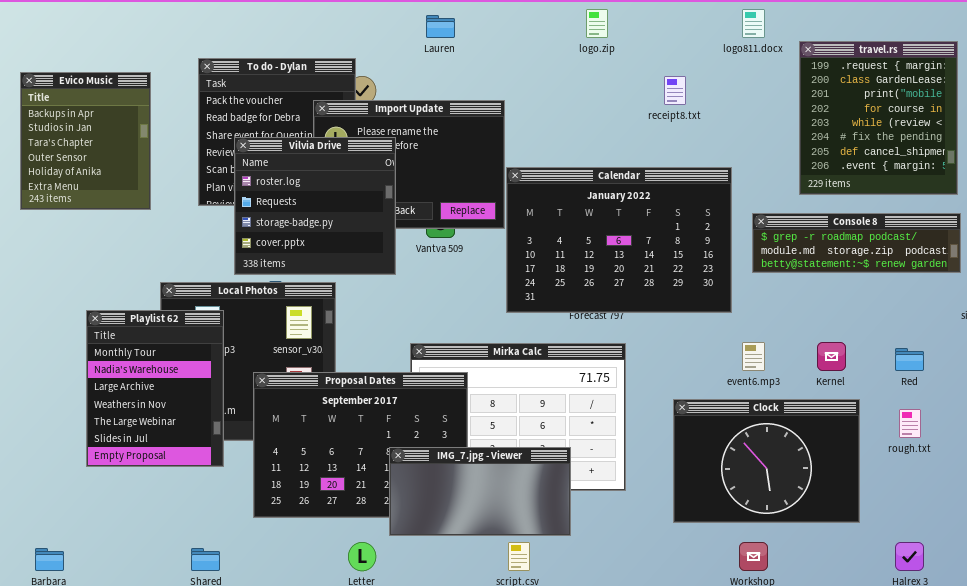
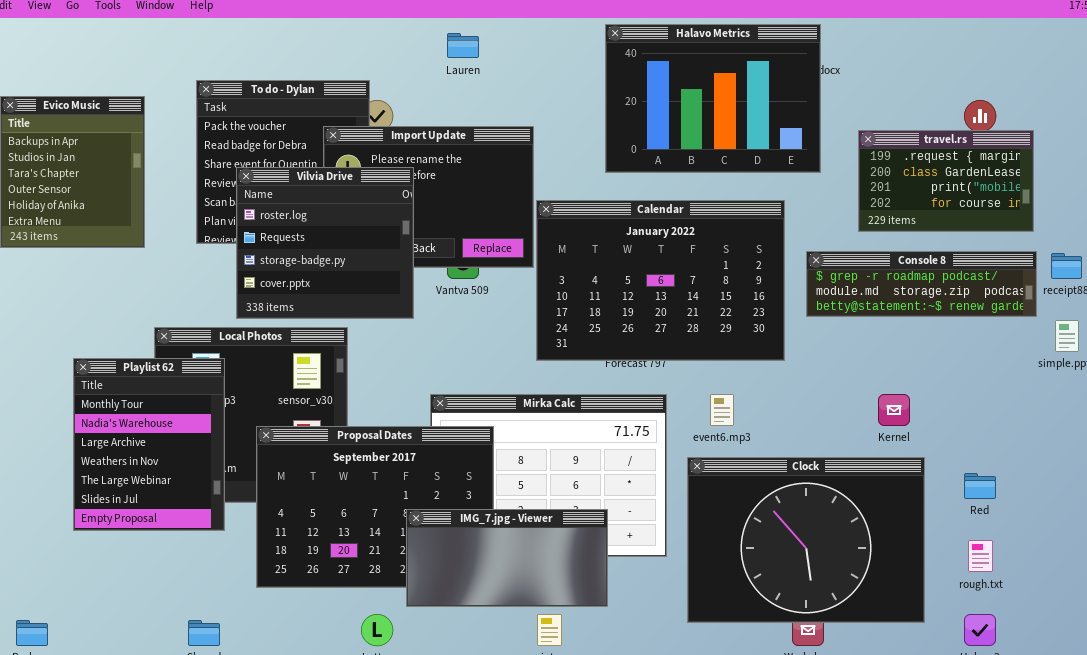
Halavo Metrics: none -> [605,24,821,173], opened
travel.rs: [799,41,958,195] -> [858,130,1034,232], resized
event6.mp3: [742,342,765,371] -> [710,394,734,426], moved
Red: [895,348,924,371] -> [964,473,996,499], moved
Clock: [673,399,860,523] -> [687,457,925,623], resized
rough.txt: [899,409,921,438] -> [968,540,993,572], moved

